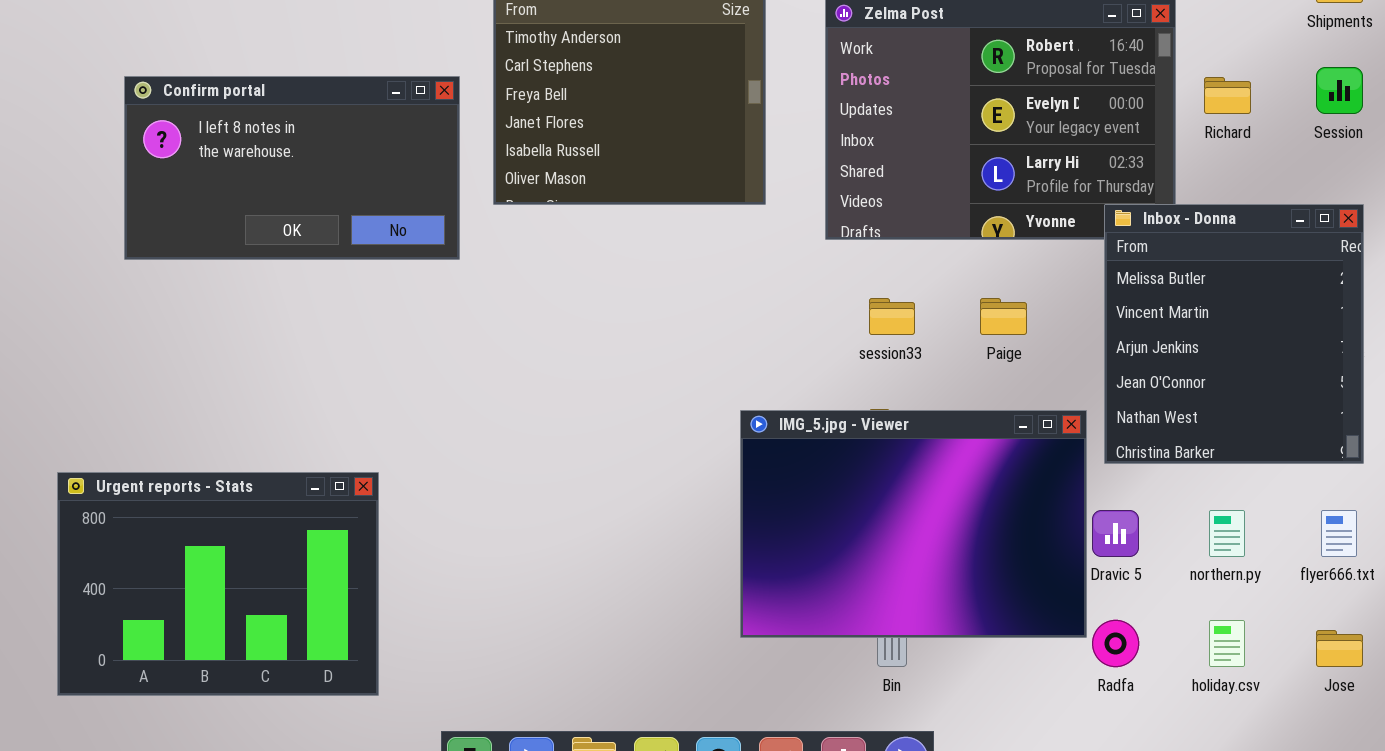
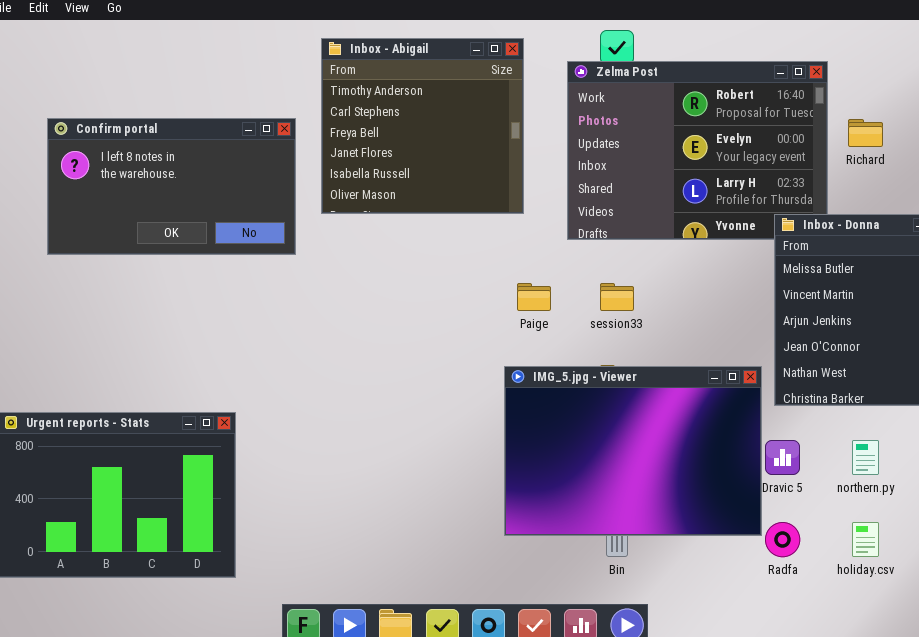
Paige: [980,298,1027,335] -> [517,283,551,311], moved

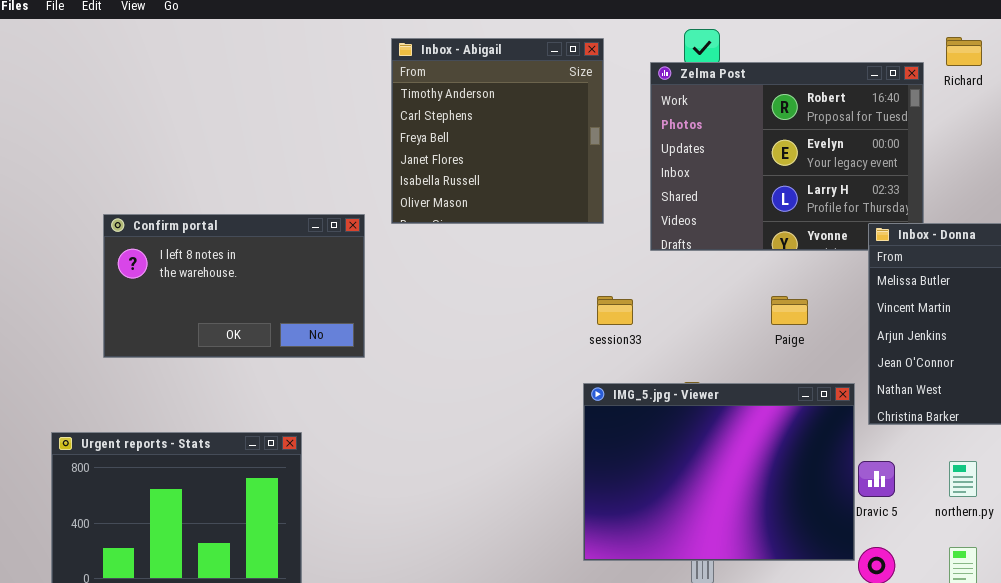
Confirm portal: [47,118,296,255] -> [103,214,365,358], moved
Richard: [848,119,883,147] -> [946,37,982,66], moved
Paige: [517,283,551,311] -> [771,296,808,325], moved
session33: [600,283,634,311] -> [597,296,633,325], moved

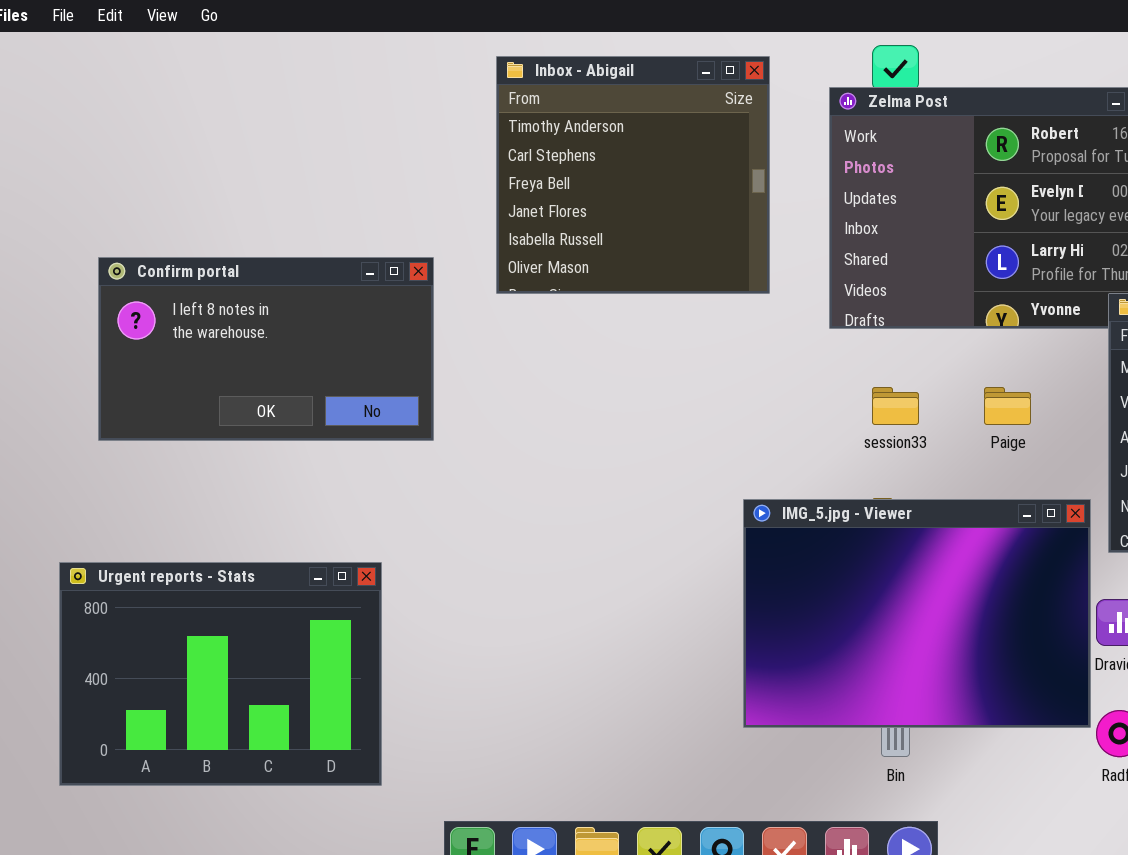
Confirm portal: [103,214,365,358] -> [98,257,434,441], moved
session33: [597,296,633,325] -> [872,387,919,425], moved

